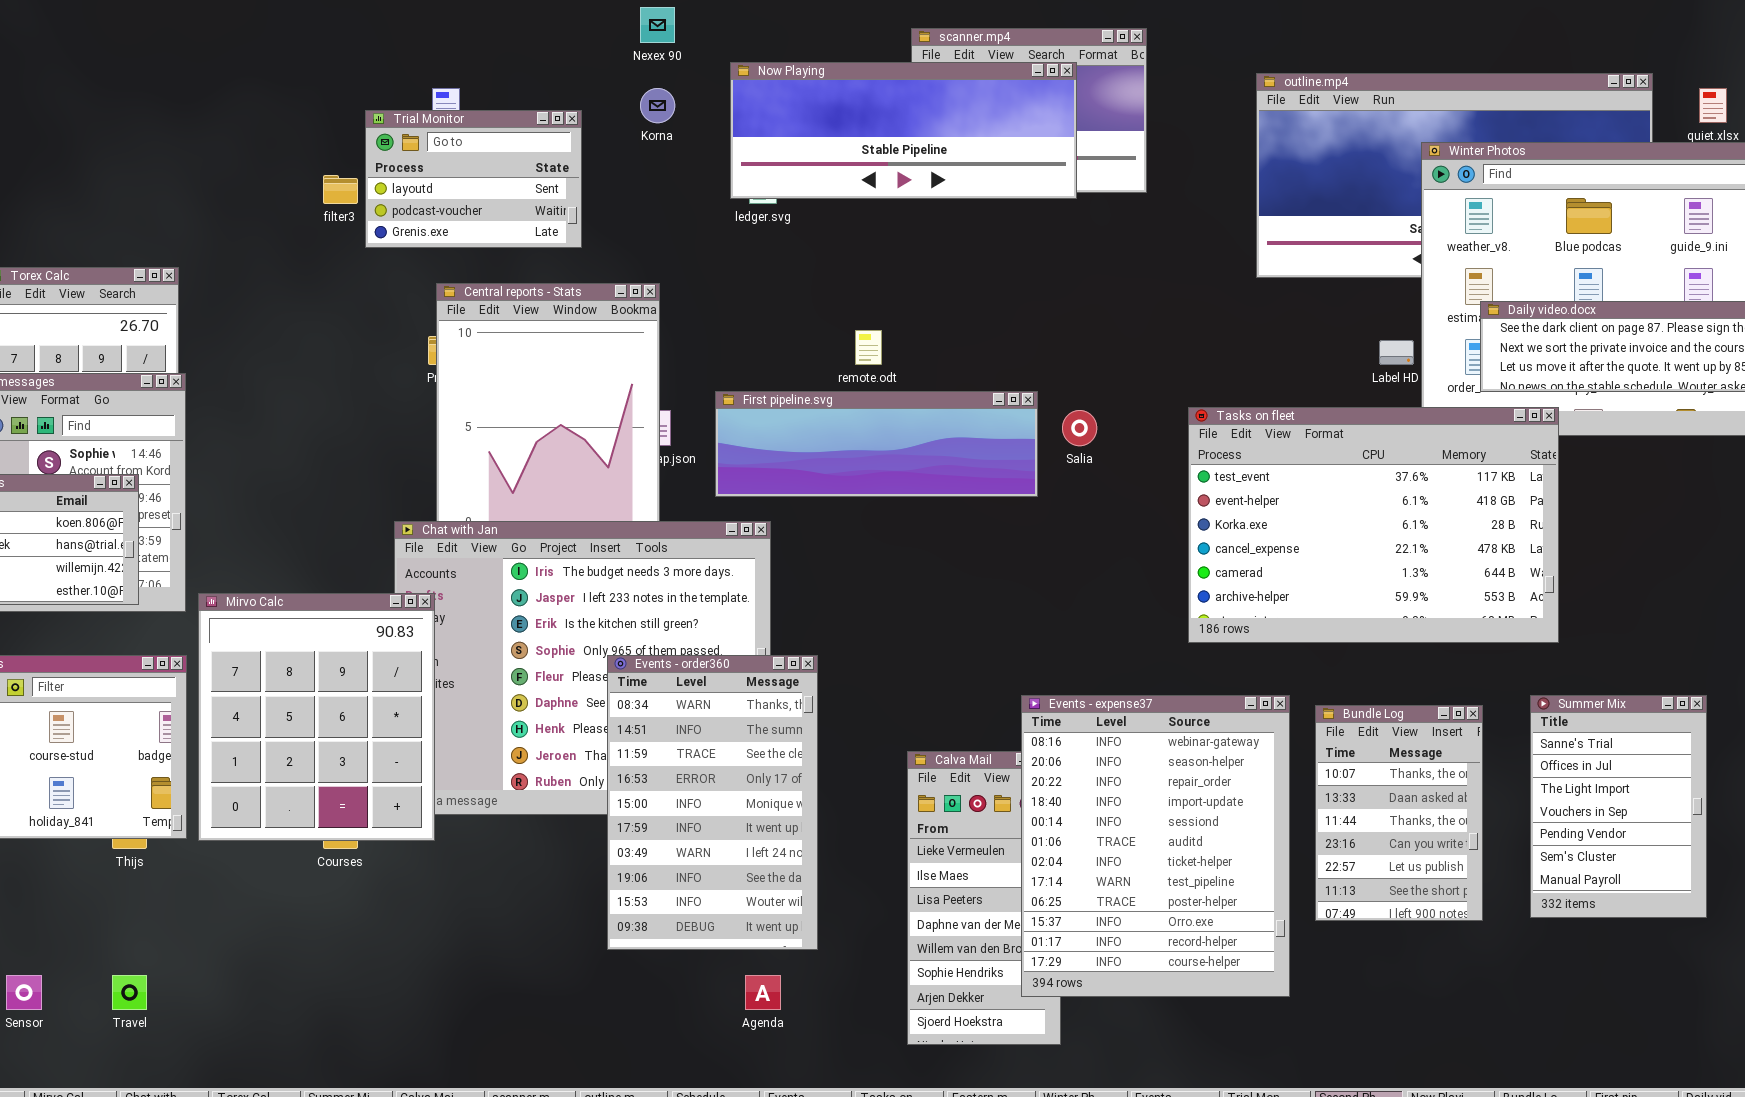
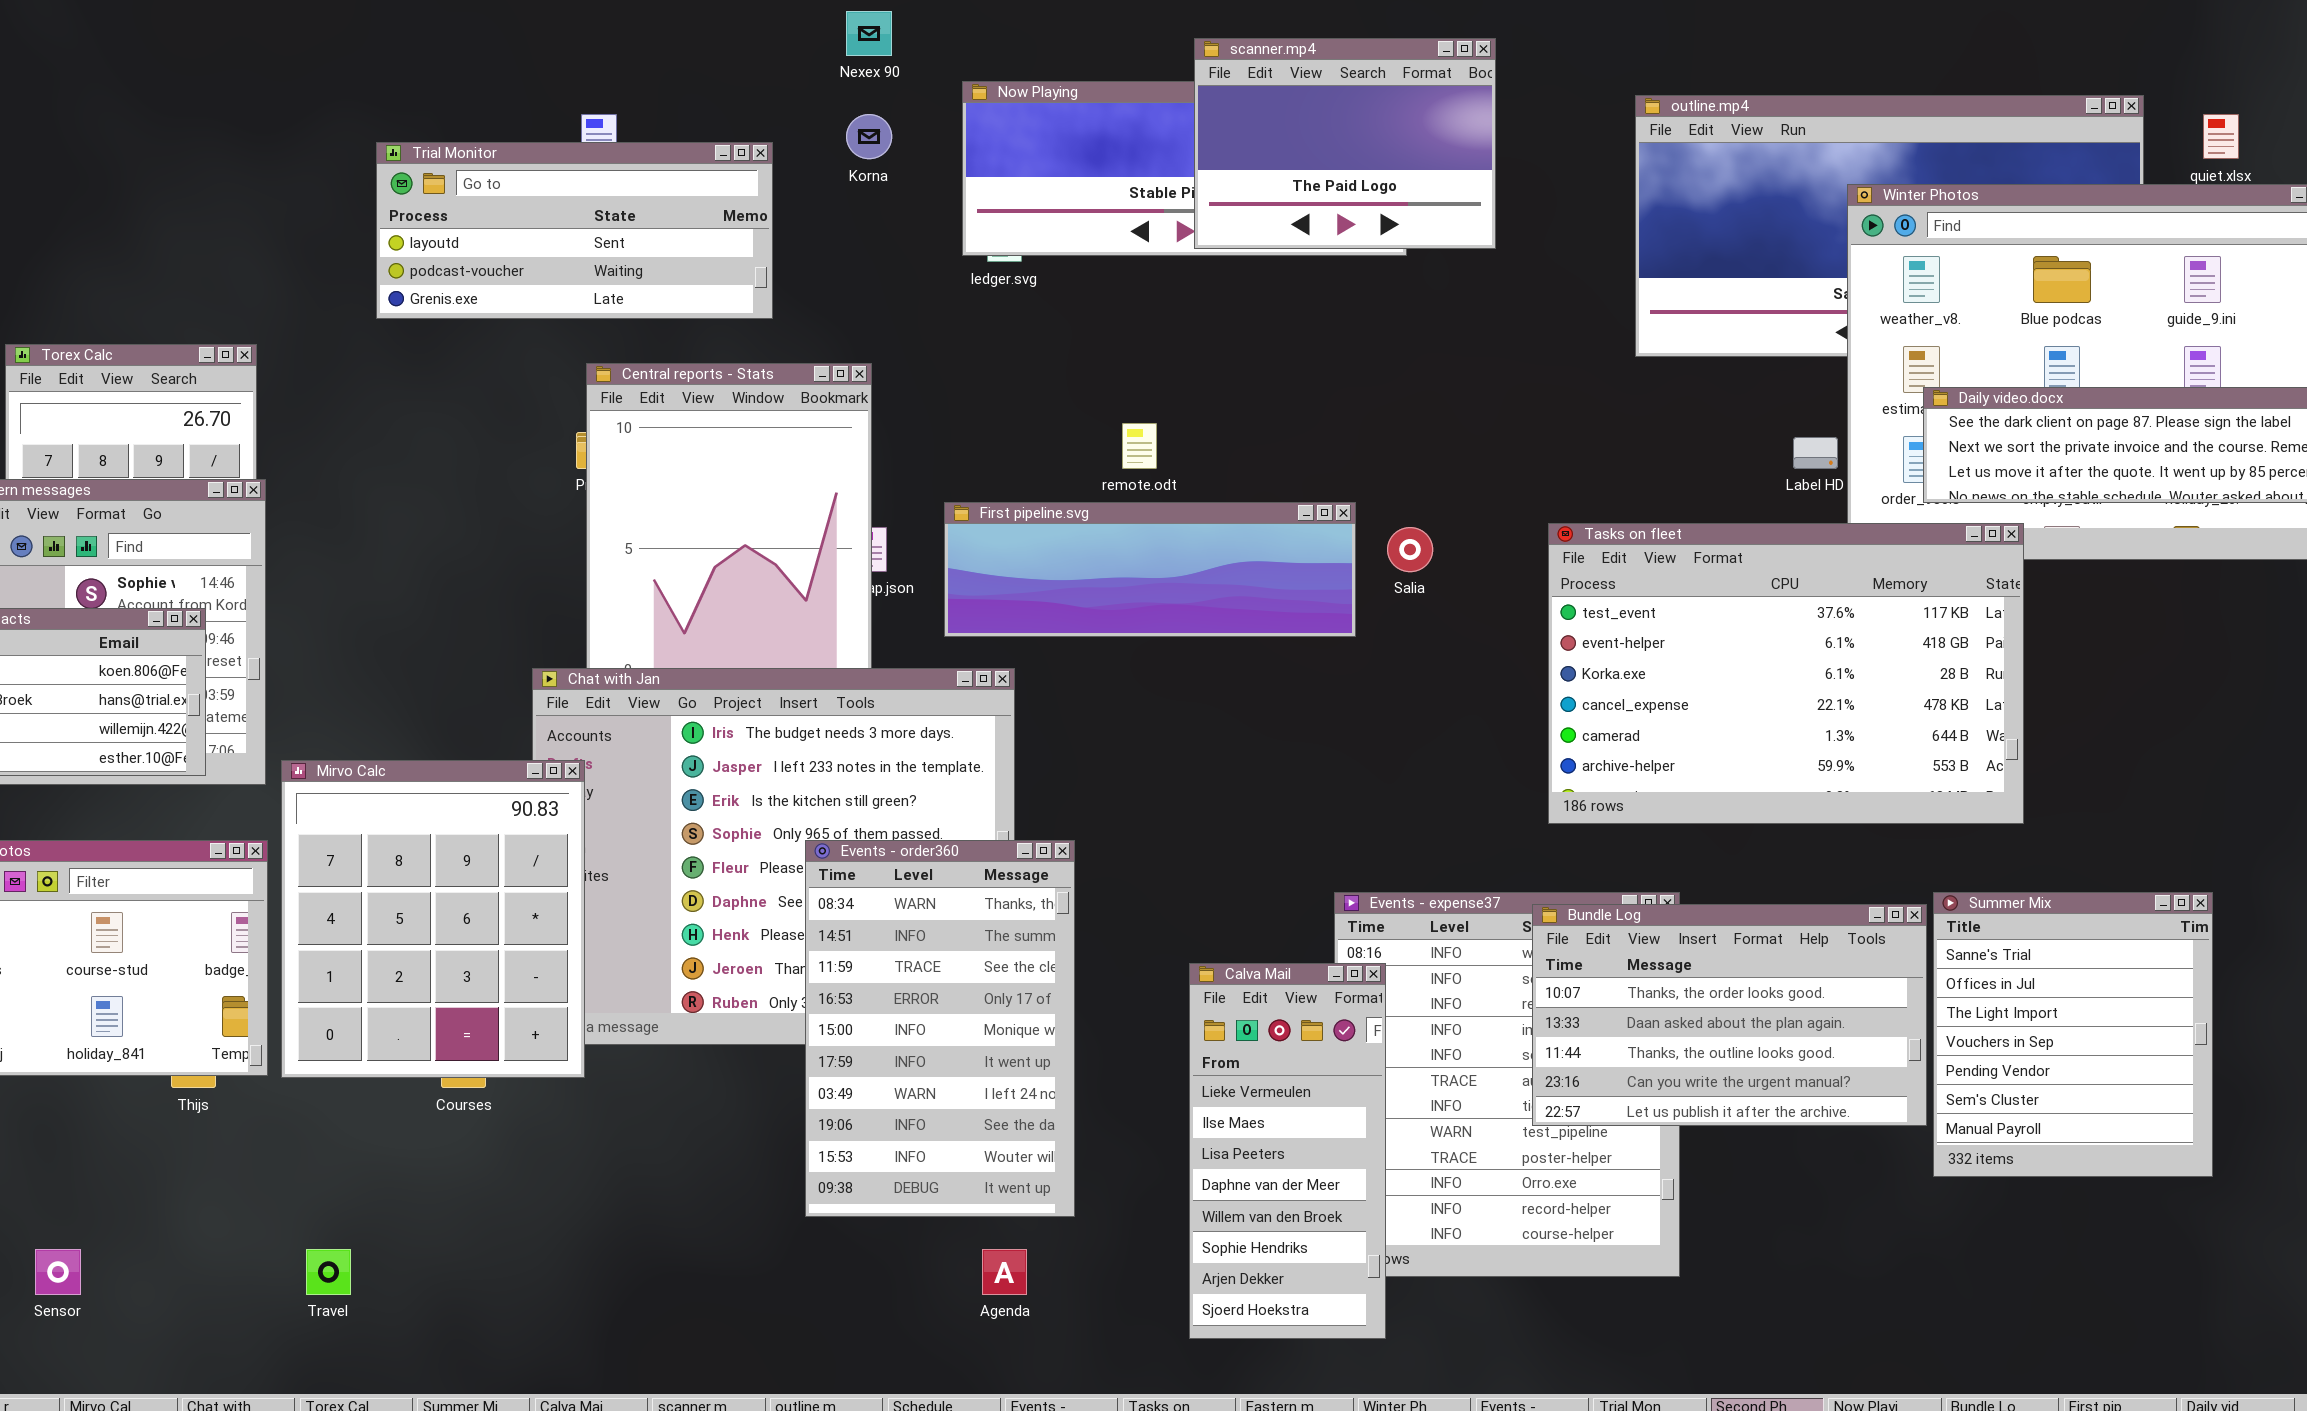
scanner.mp4: [911,28,1147,193] -> [1194,38,1496,249], raised
Trial Monitor: [365,110,582,248] -> [376,142,773,319], resized
Summer Mix: [1530,695,1707,918] -> [1933,892,2213,1177], resized
Bundle Log: [1315,705,1483,921] -> [1532,904,1927,1126], resized
Calva Mail: [907,751,1061,1045] -> [1189,963,1386,1339], raised
Travel: [112,975,147,1010] -> [306,1249,351,1295], moved

